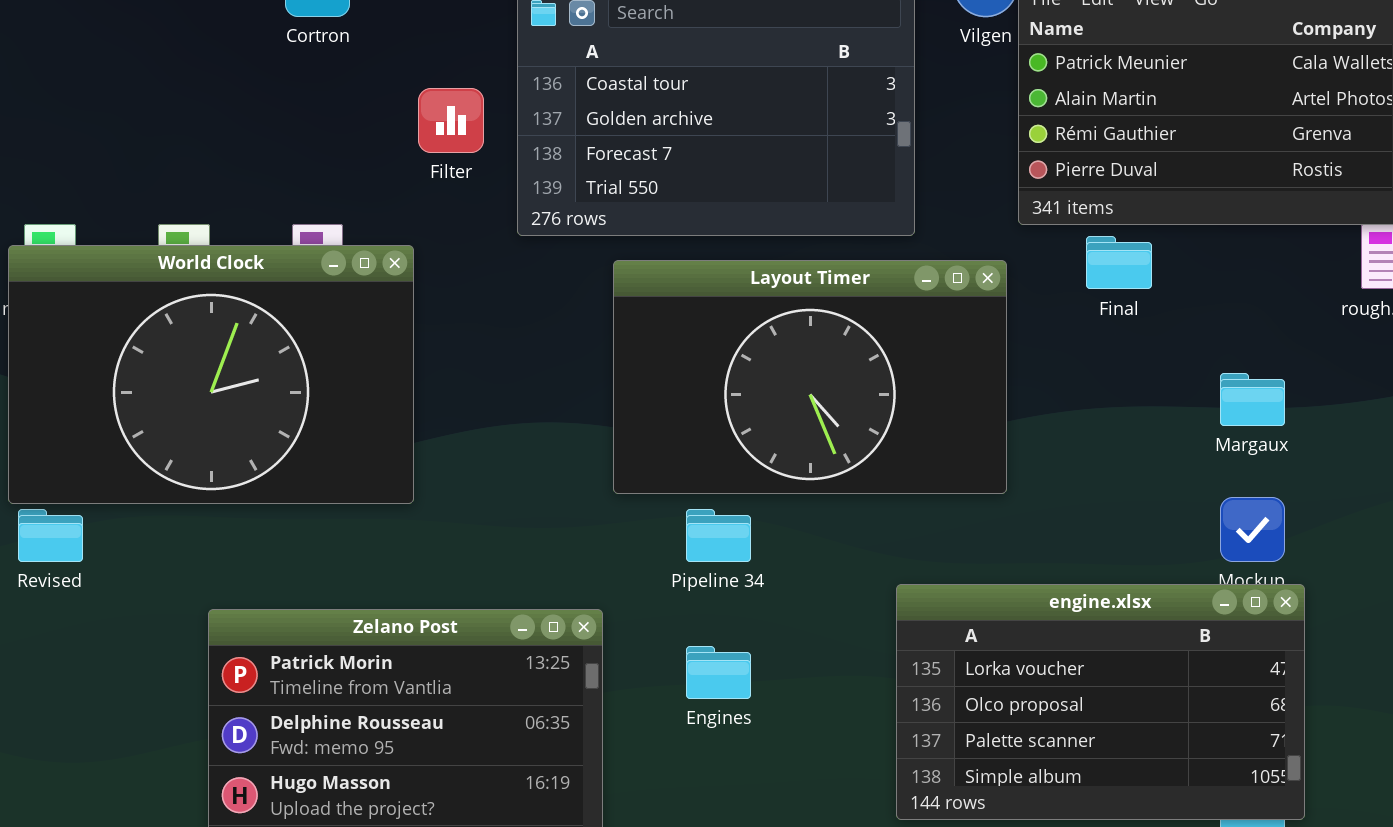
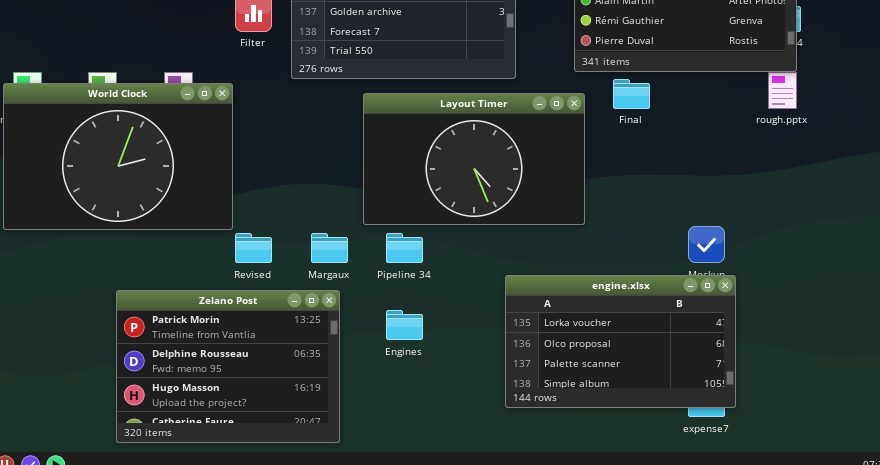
Layout Timer: [613,260,1007,494] -> [363,93,585,225], moved
Margaux: [1220,373,1285,426] -> [311,233,348,263], moved
Revised: [18,509,83,562] -> [235,233,272,263], moved

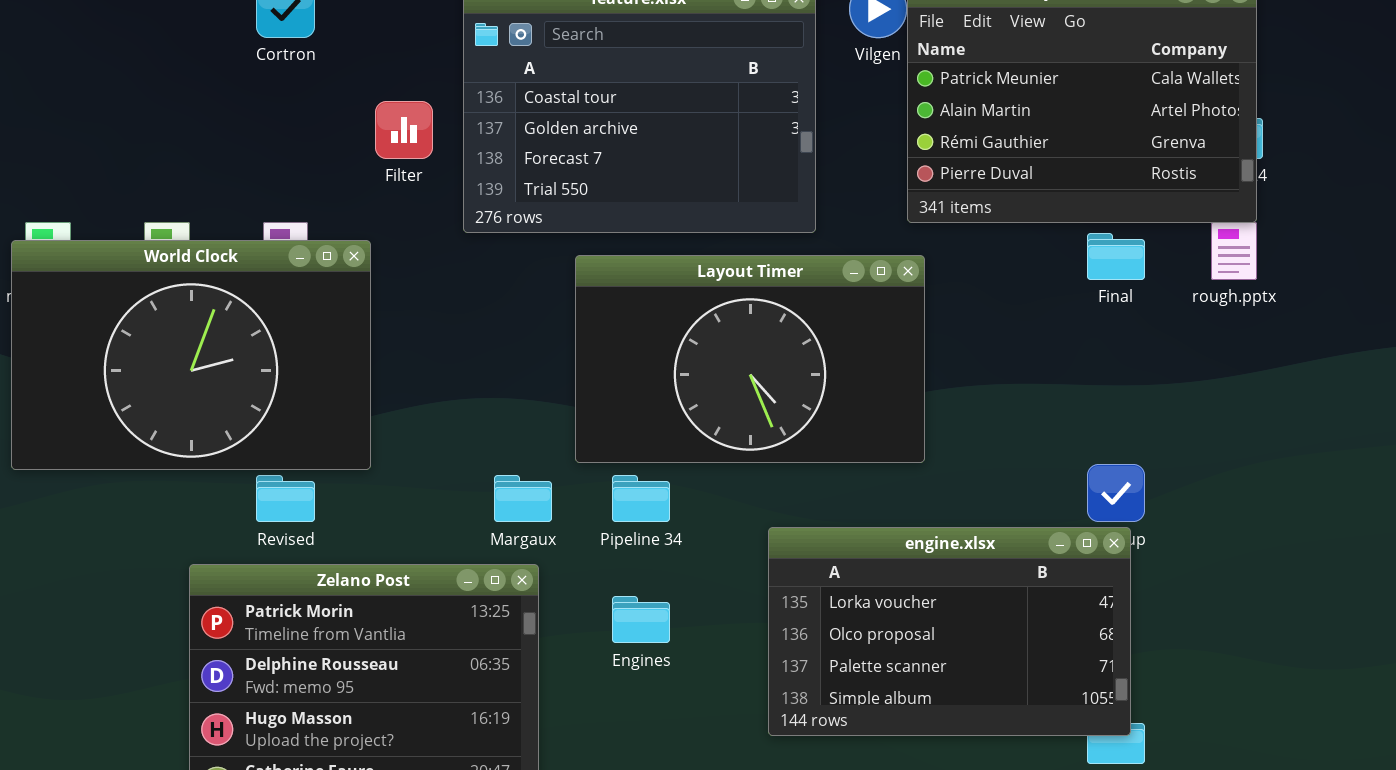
Final: [613,79,650,109] -> [1087,233,1145,280], moved
Revised: [235,233,272,263] -> [256,475,315,522], moved
engine.xlsx: [505,275,736,408] -> [768,527,1131,736], moved

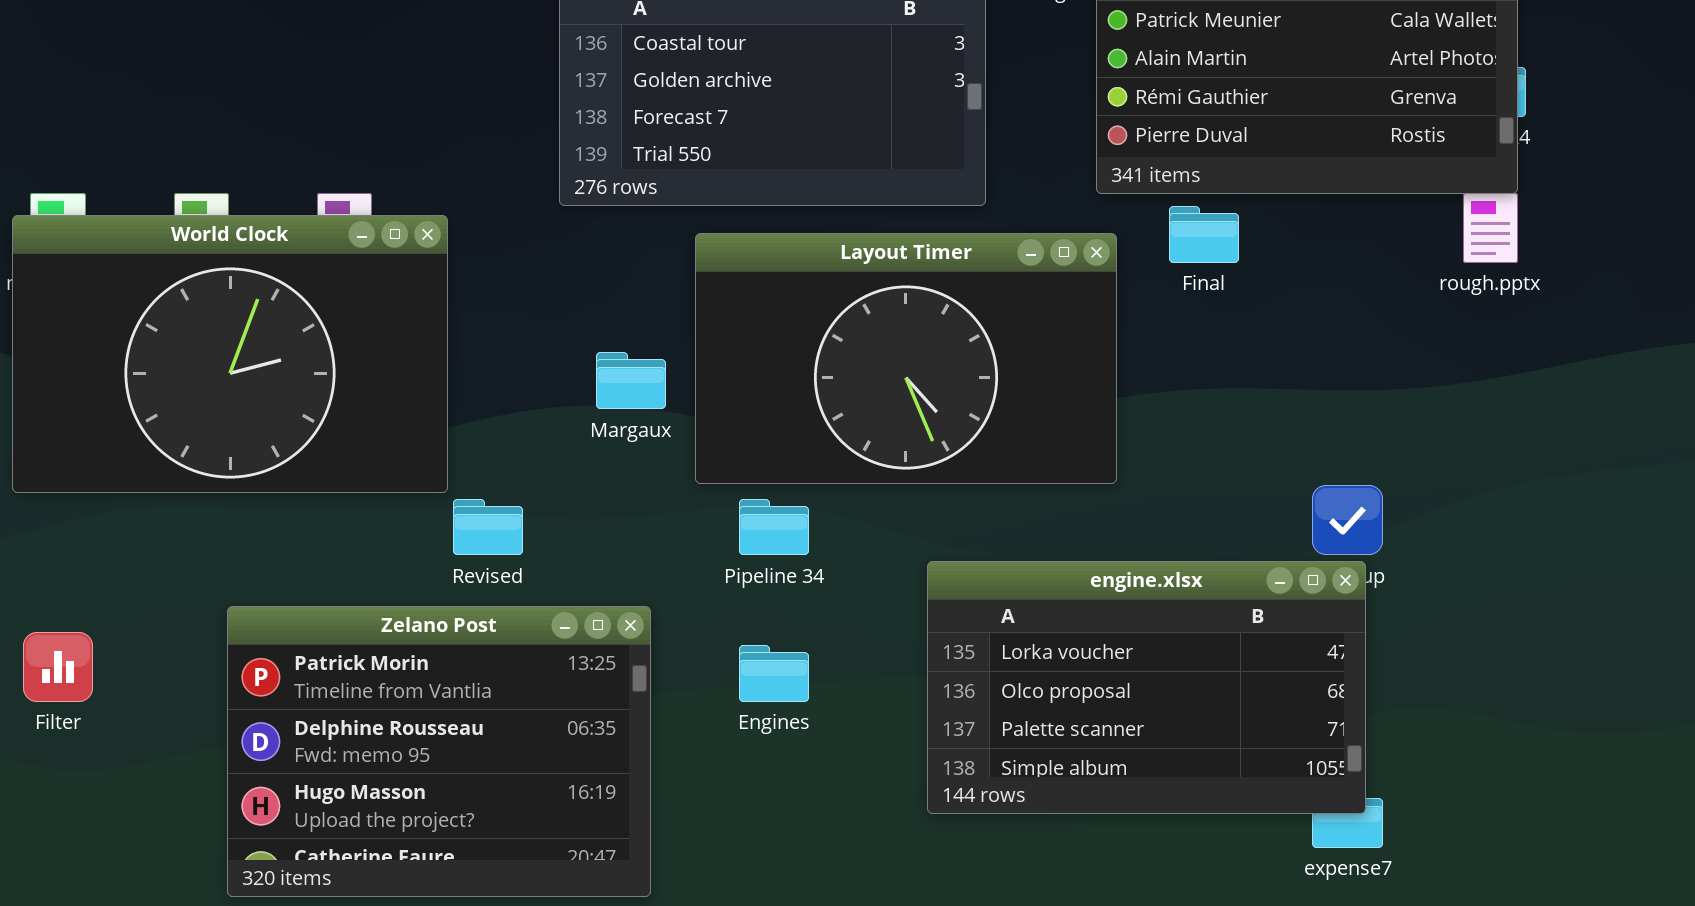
Filter: [375,101,433,159] -> [23,632,93,702], moved
Final: [1087,233,1145,280] -> [1169,206,1239,263], moved
Revised: [256,475,315,522] -> [453,499,523,555], moved
Margaux: [494,475,552,522] -> [596,352,666,409], moved

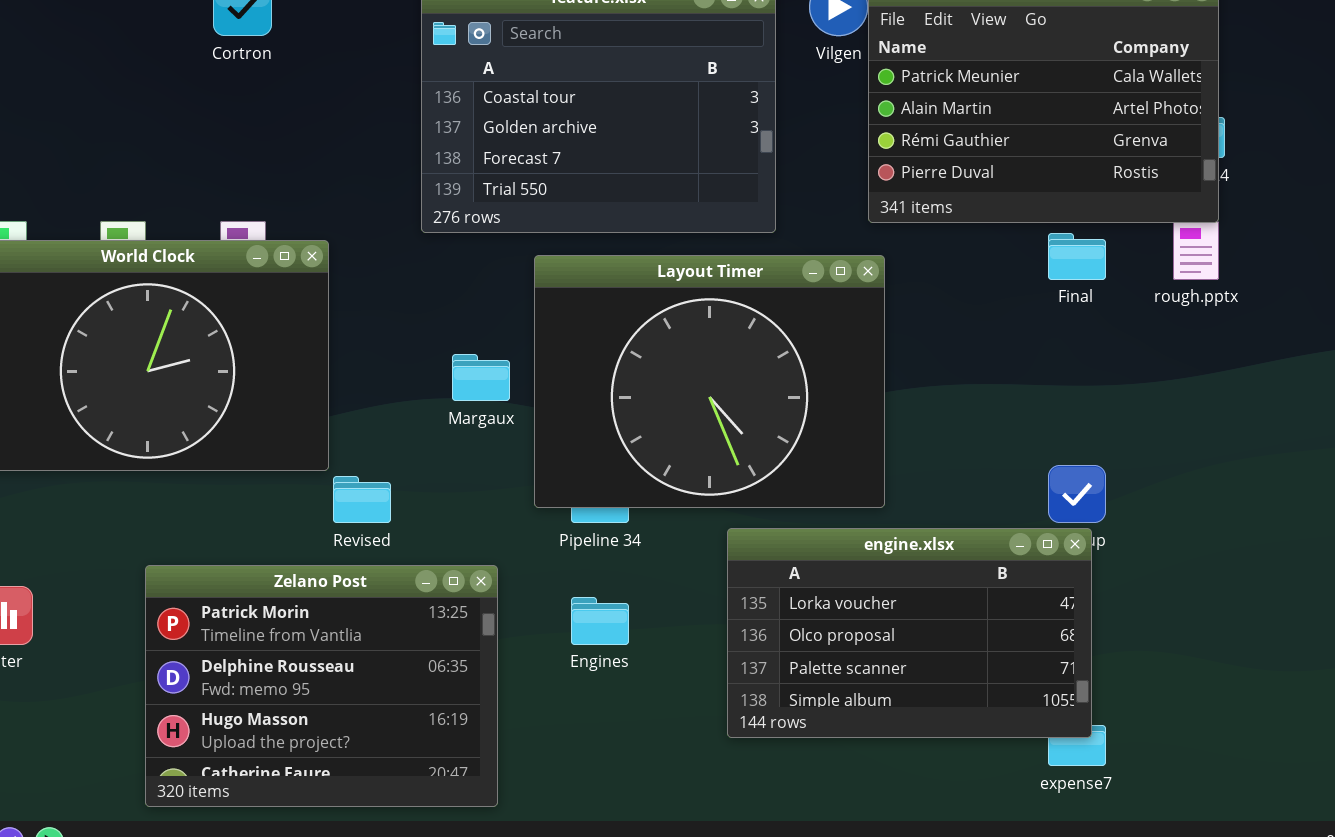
Final: [1169,206,1239,263] -> [1048,233,1106,280], moved
Layout Timer: [695,233,1117,484] -> [534,255,885,508], resized

